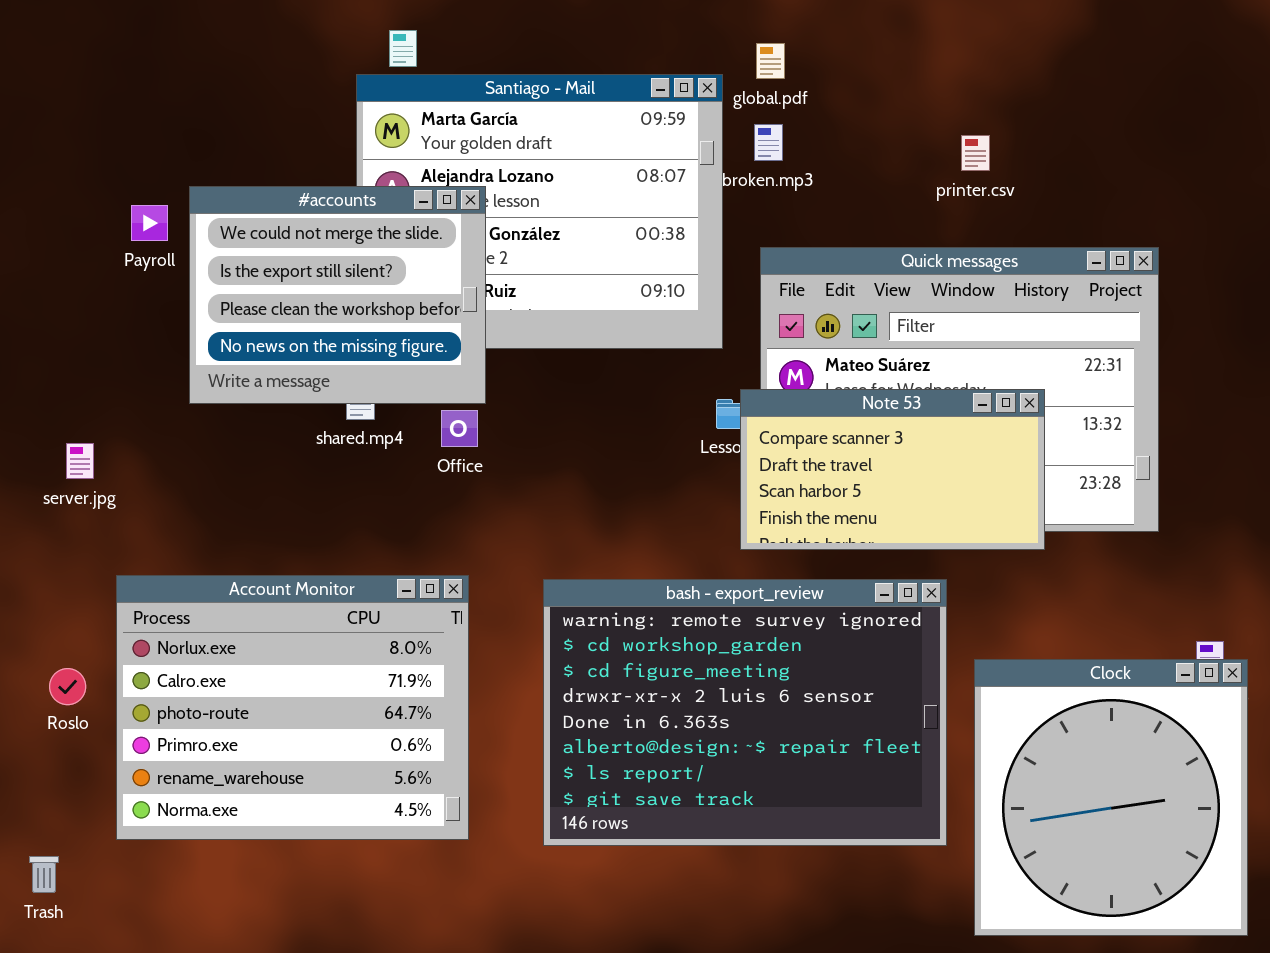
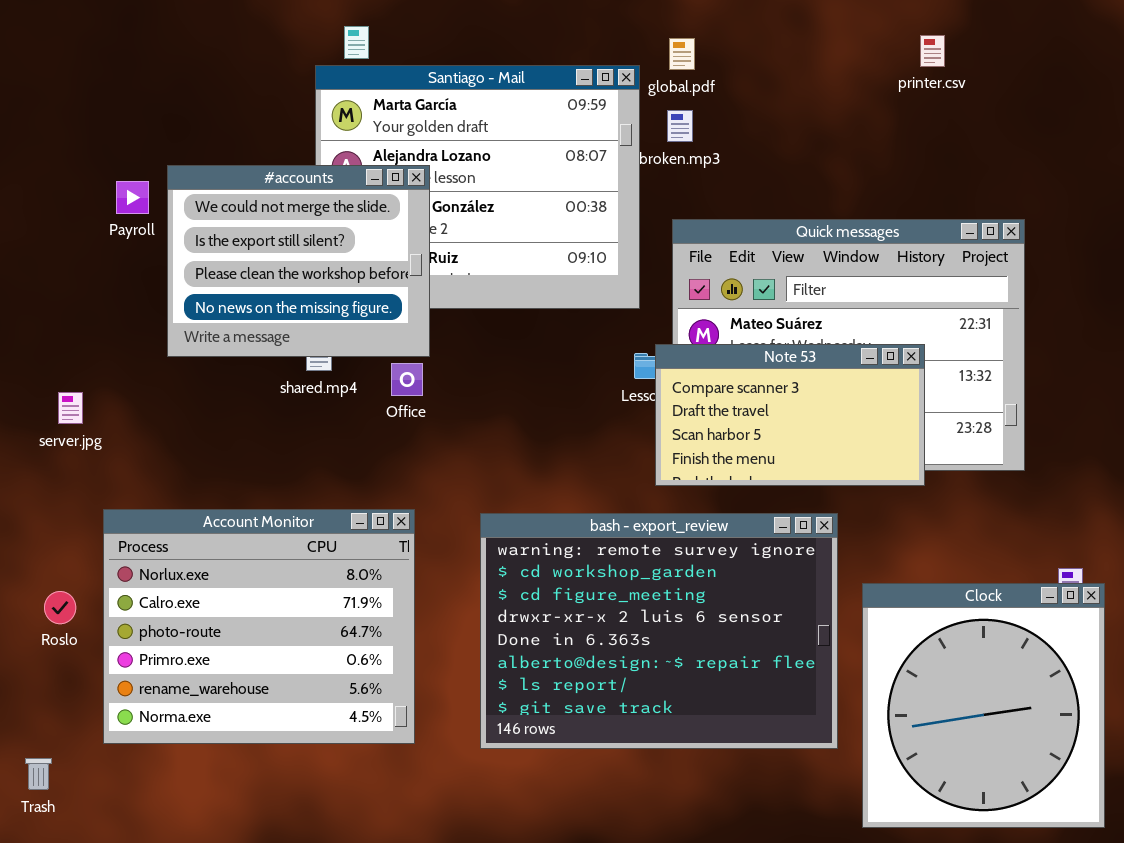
printer.csv: [961,135,990,171] -> [920,35,945,67], moved

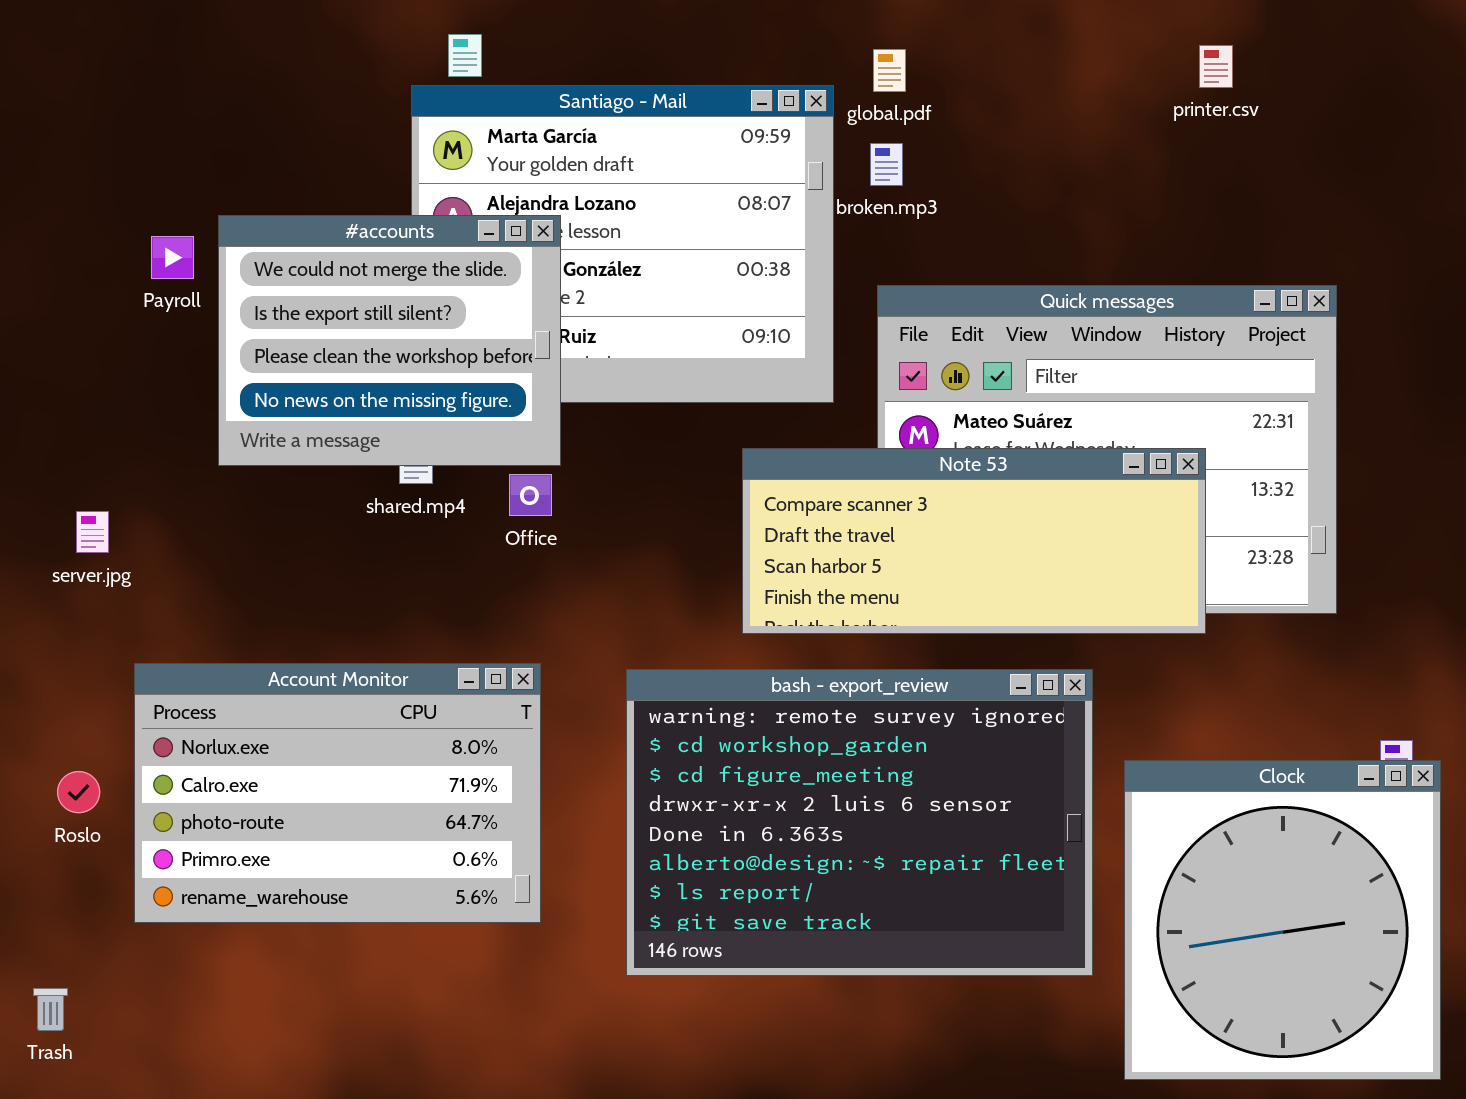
Note 53: [655,344,925,486] -> [742,448,1206,634], resized
Account Monitor: [103,509,415,744] -> [134,663,541,923], resized

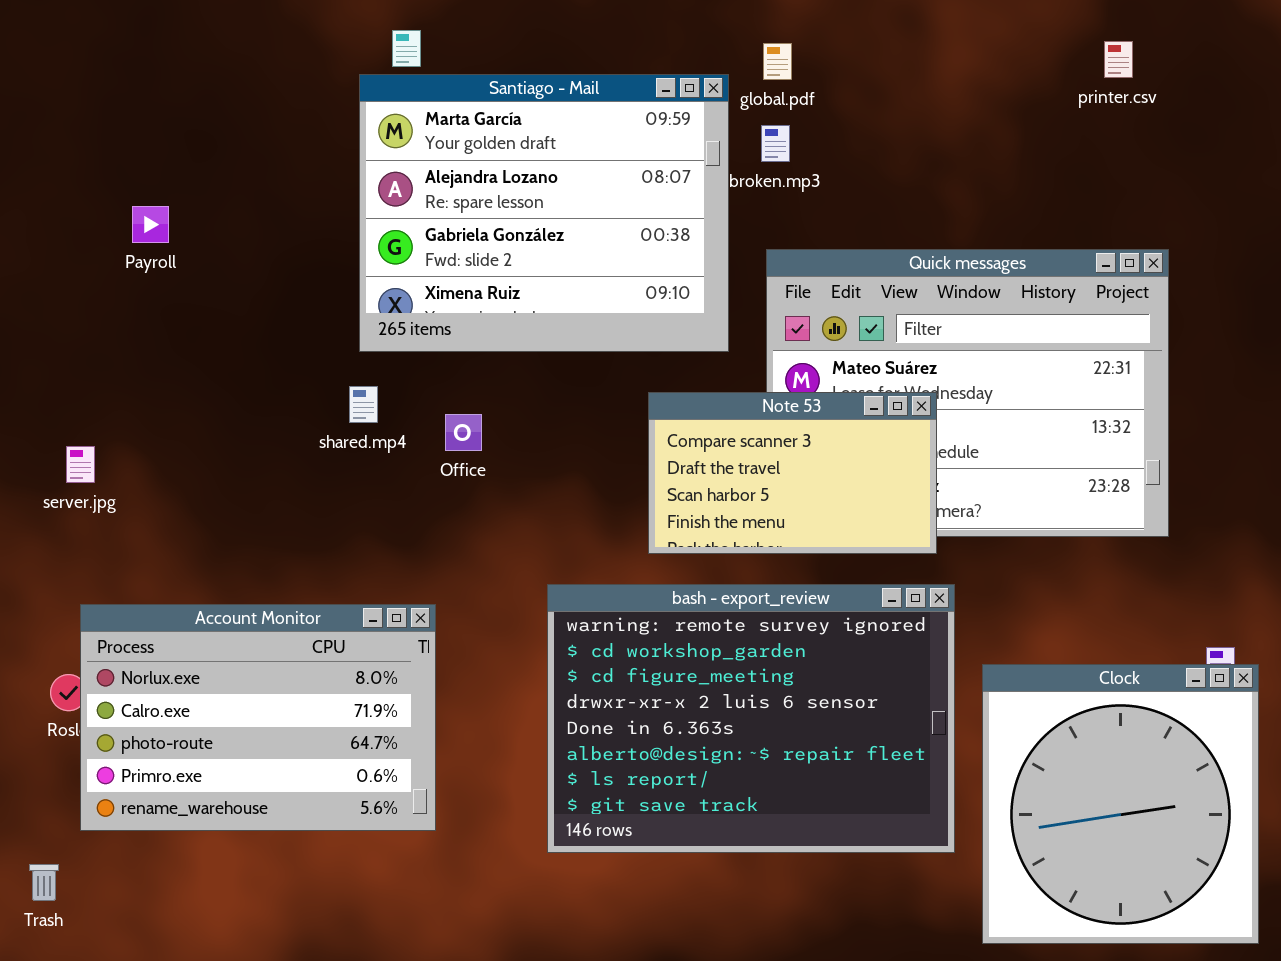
printer.csv: [1199,45,1233,88] -> [1104,41,1133,78], moved
#accounts: [218,215,561,466] -> none, closed
Note 53: [742,448,1206,634] -> [648,392,937,554], resized
Account Monitor: [134,663,541,923] -> [80,604,436,831], moved

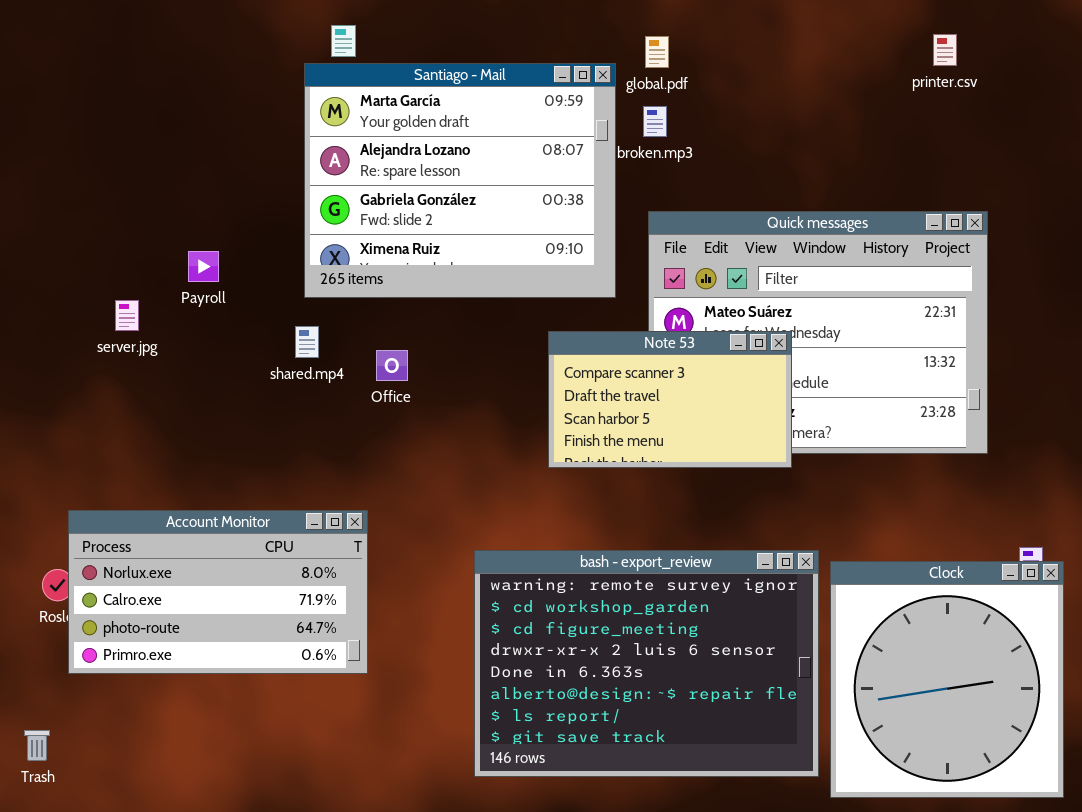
Payroll: [132,206,169,243] -> [188,251,219,282], moved
server.jpg: [66,446,95,483] -> [115,300,139,331], moved
bash - export_review: [547,584,955,853] -> [474,550,819,777], moved
Account Monitor: [80,604,436,831] -> [68,510,368,674], resized

